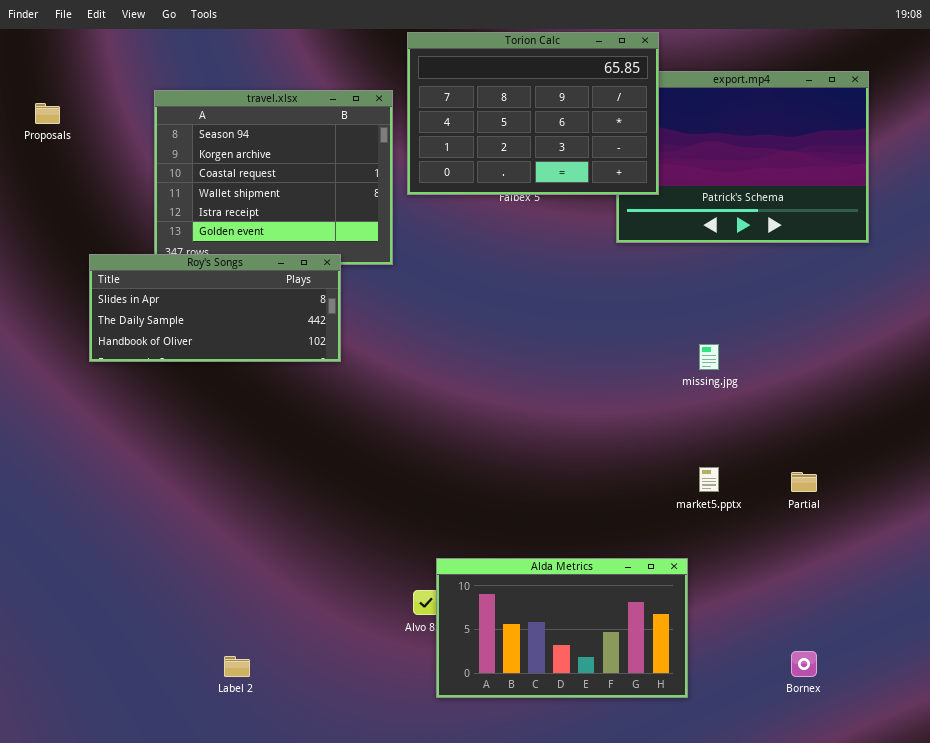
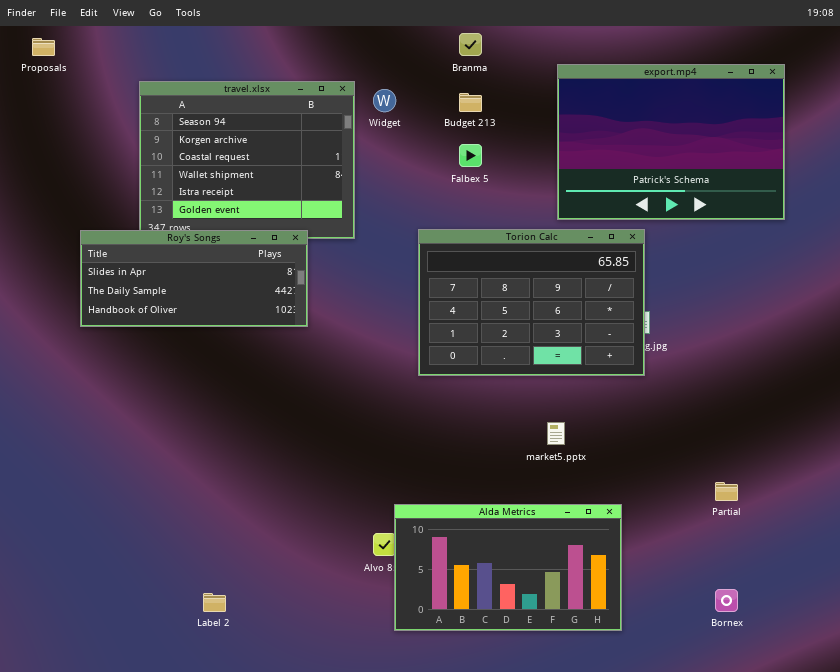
Torion Calc: [407,32,659,195] -> [418,229,645,376], moved
Proposals: [35,103,60,124] -> [32,38,55,56], moved
market5.pptx: [699,467,719,492] -> [547,422,565,445], moved
Partial: [791,472,817,492] -> [715,482,738,501], moved

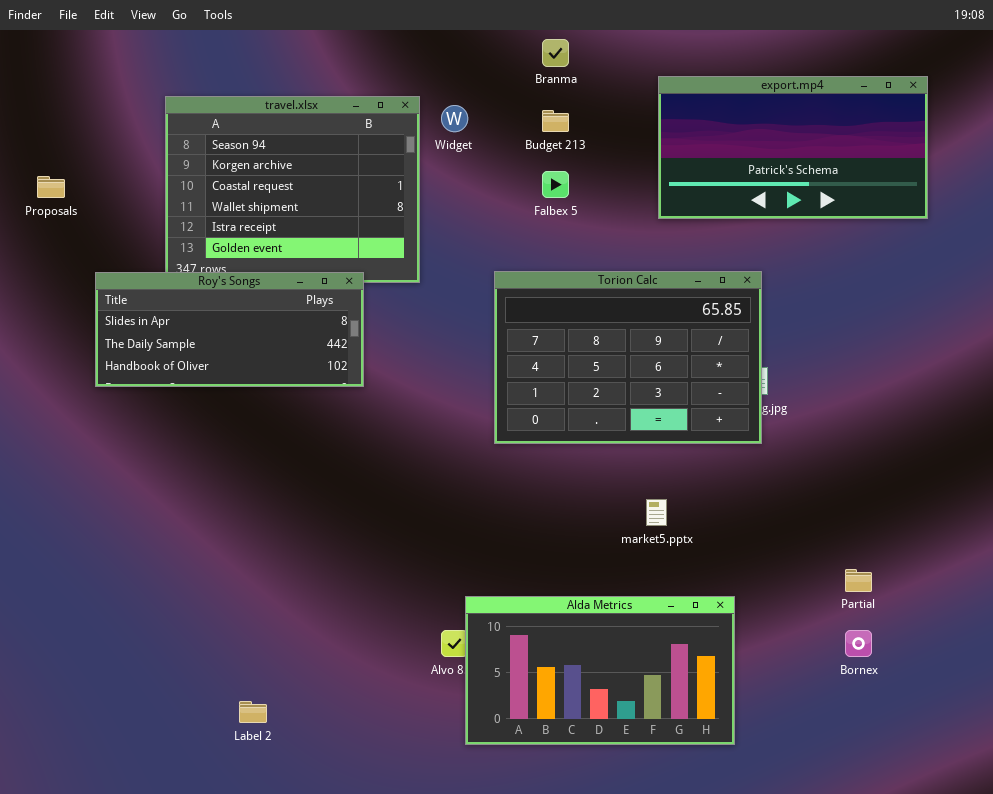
Proposals: [32,38,55,56] -> [37,176,65,198], moved
export.mp4: [557,64,785,220] -> [658,76,928,219], resized
Bornex: [715,589,738,612] -> [845,630,872,657], moved

